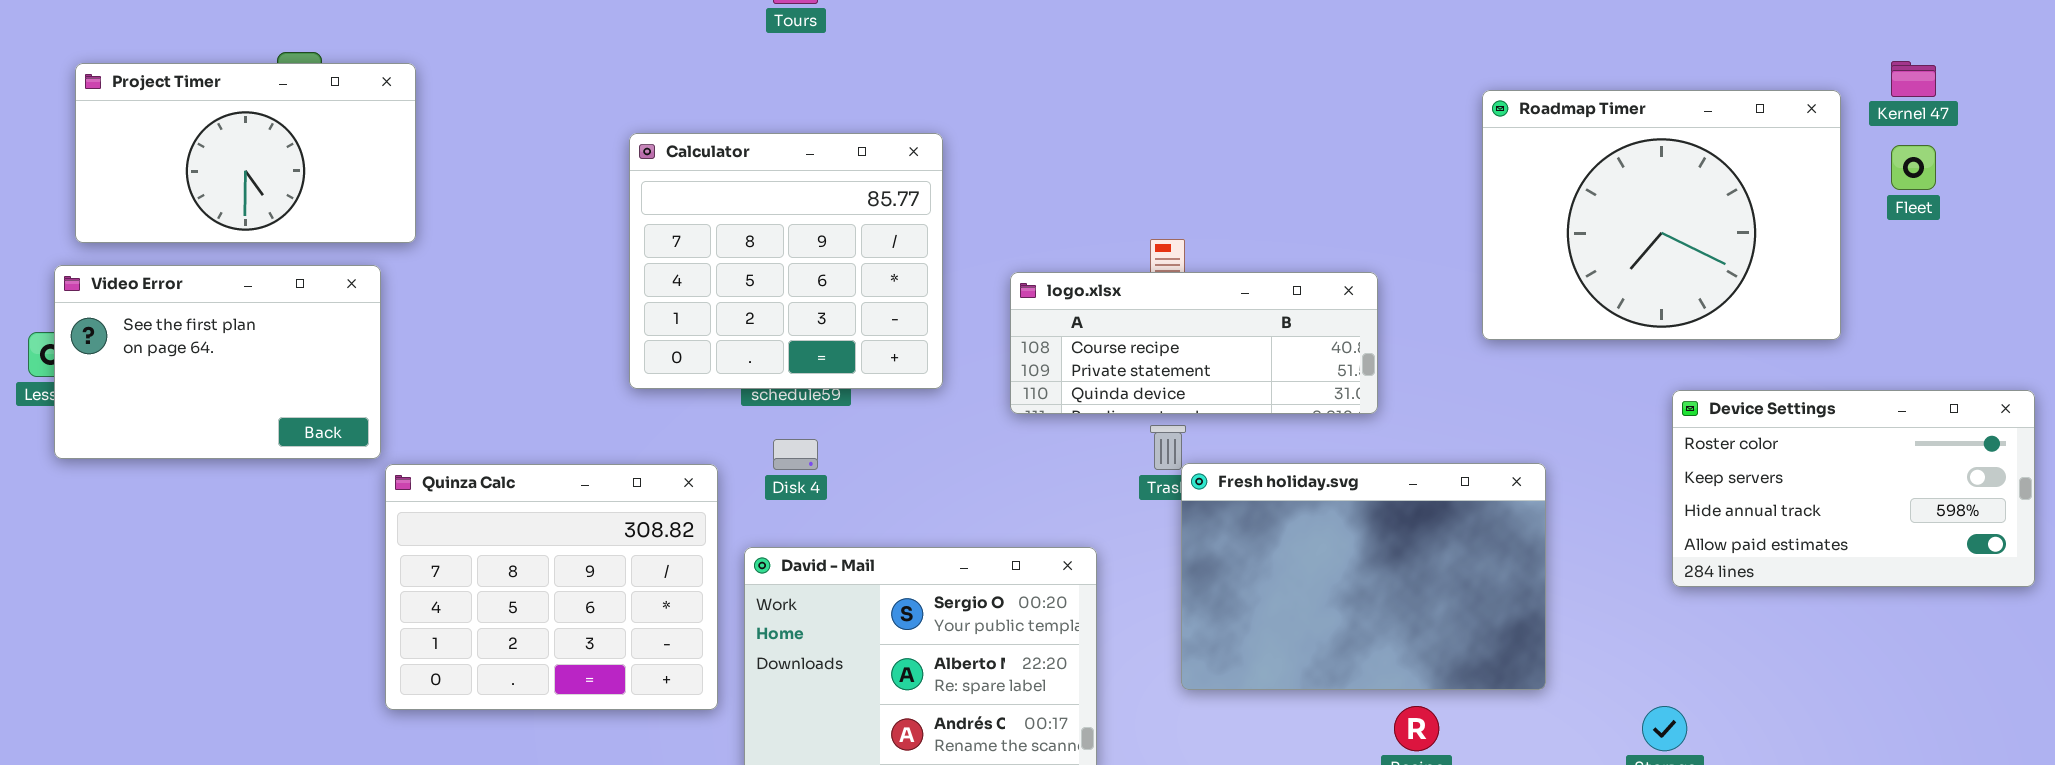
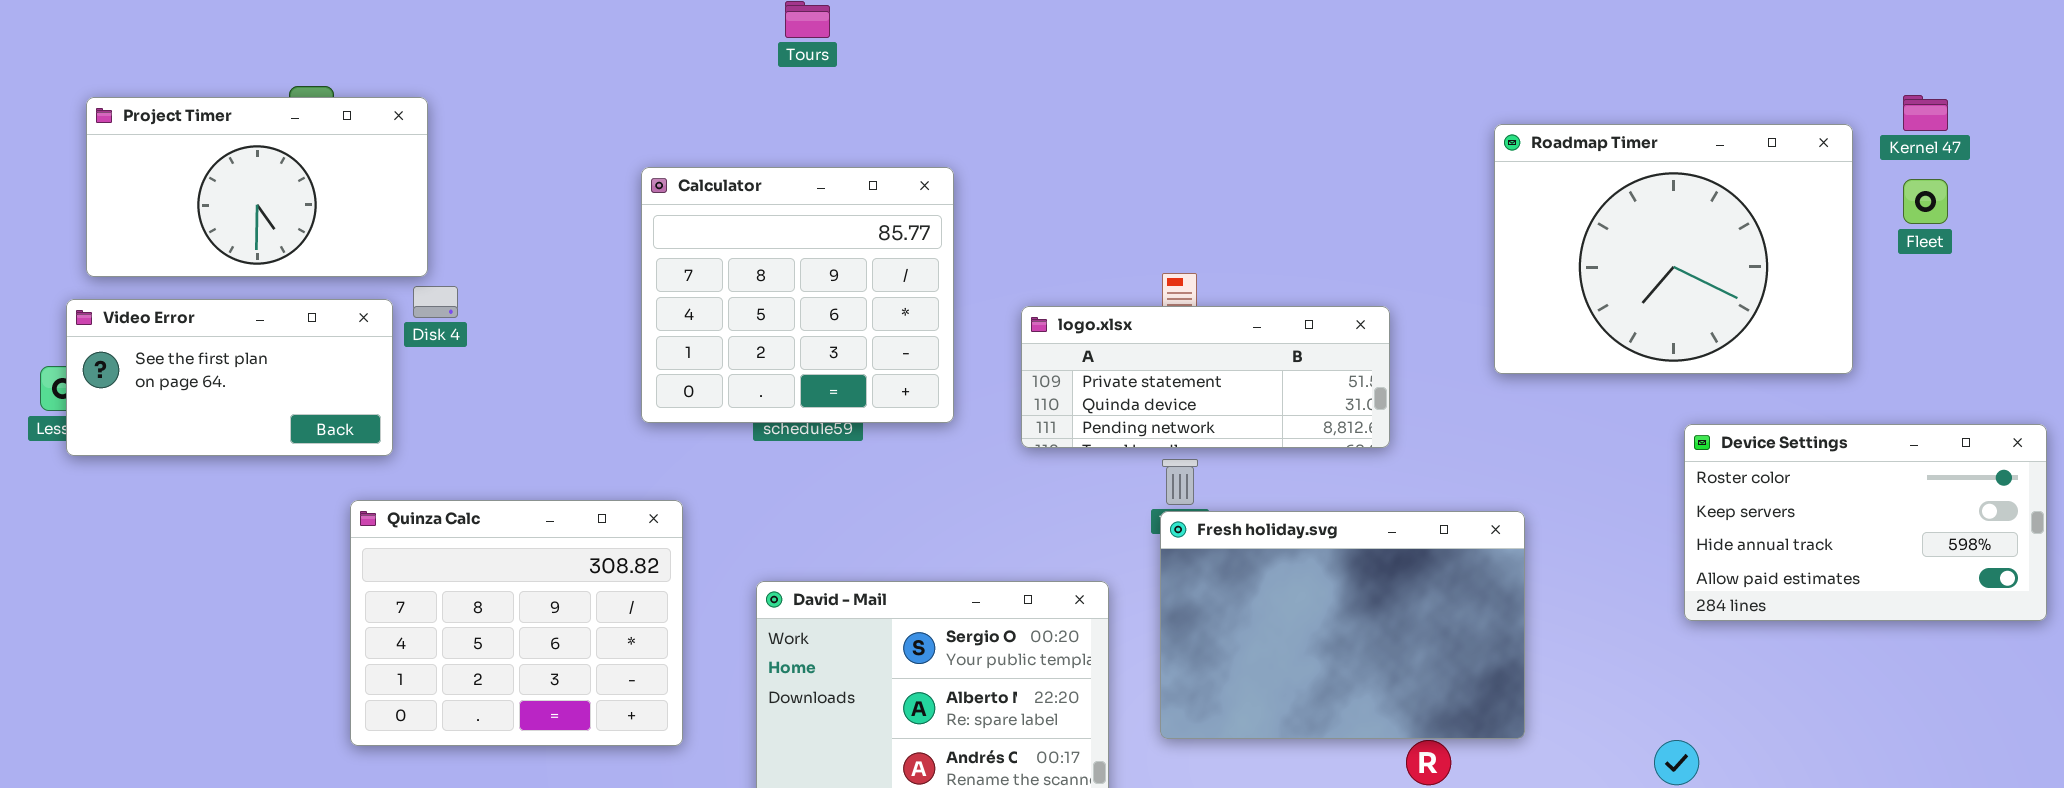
Video Error: [54,265,381,459] -> [66,299,393,456], resized
logo.xlsx: [1010,272,1378,414] -> [1021,306,1390,448], scrolled down 1 row
Disk 4: [773,439,818,470] -> [413,286,458,318], moved
Fresh holiday.svg: [1181,463,1546,690] -> [1160,511,1525,739], moved
Quinza Calc: [385,464,718,710] -> [350,500,683,746], moved

